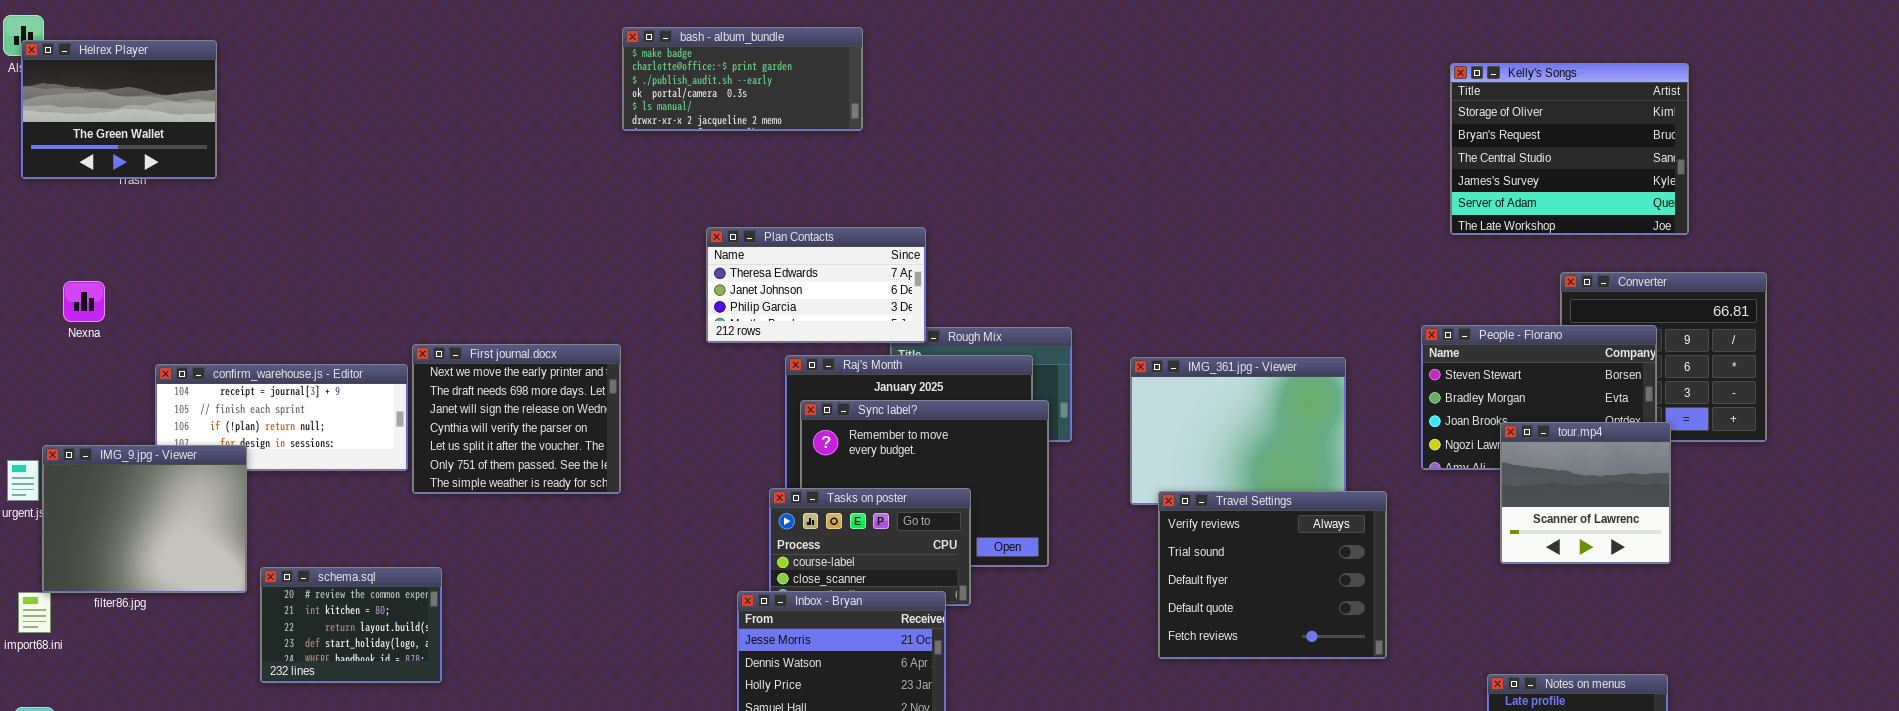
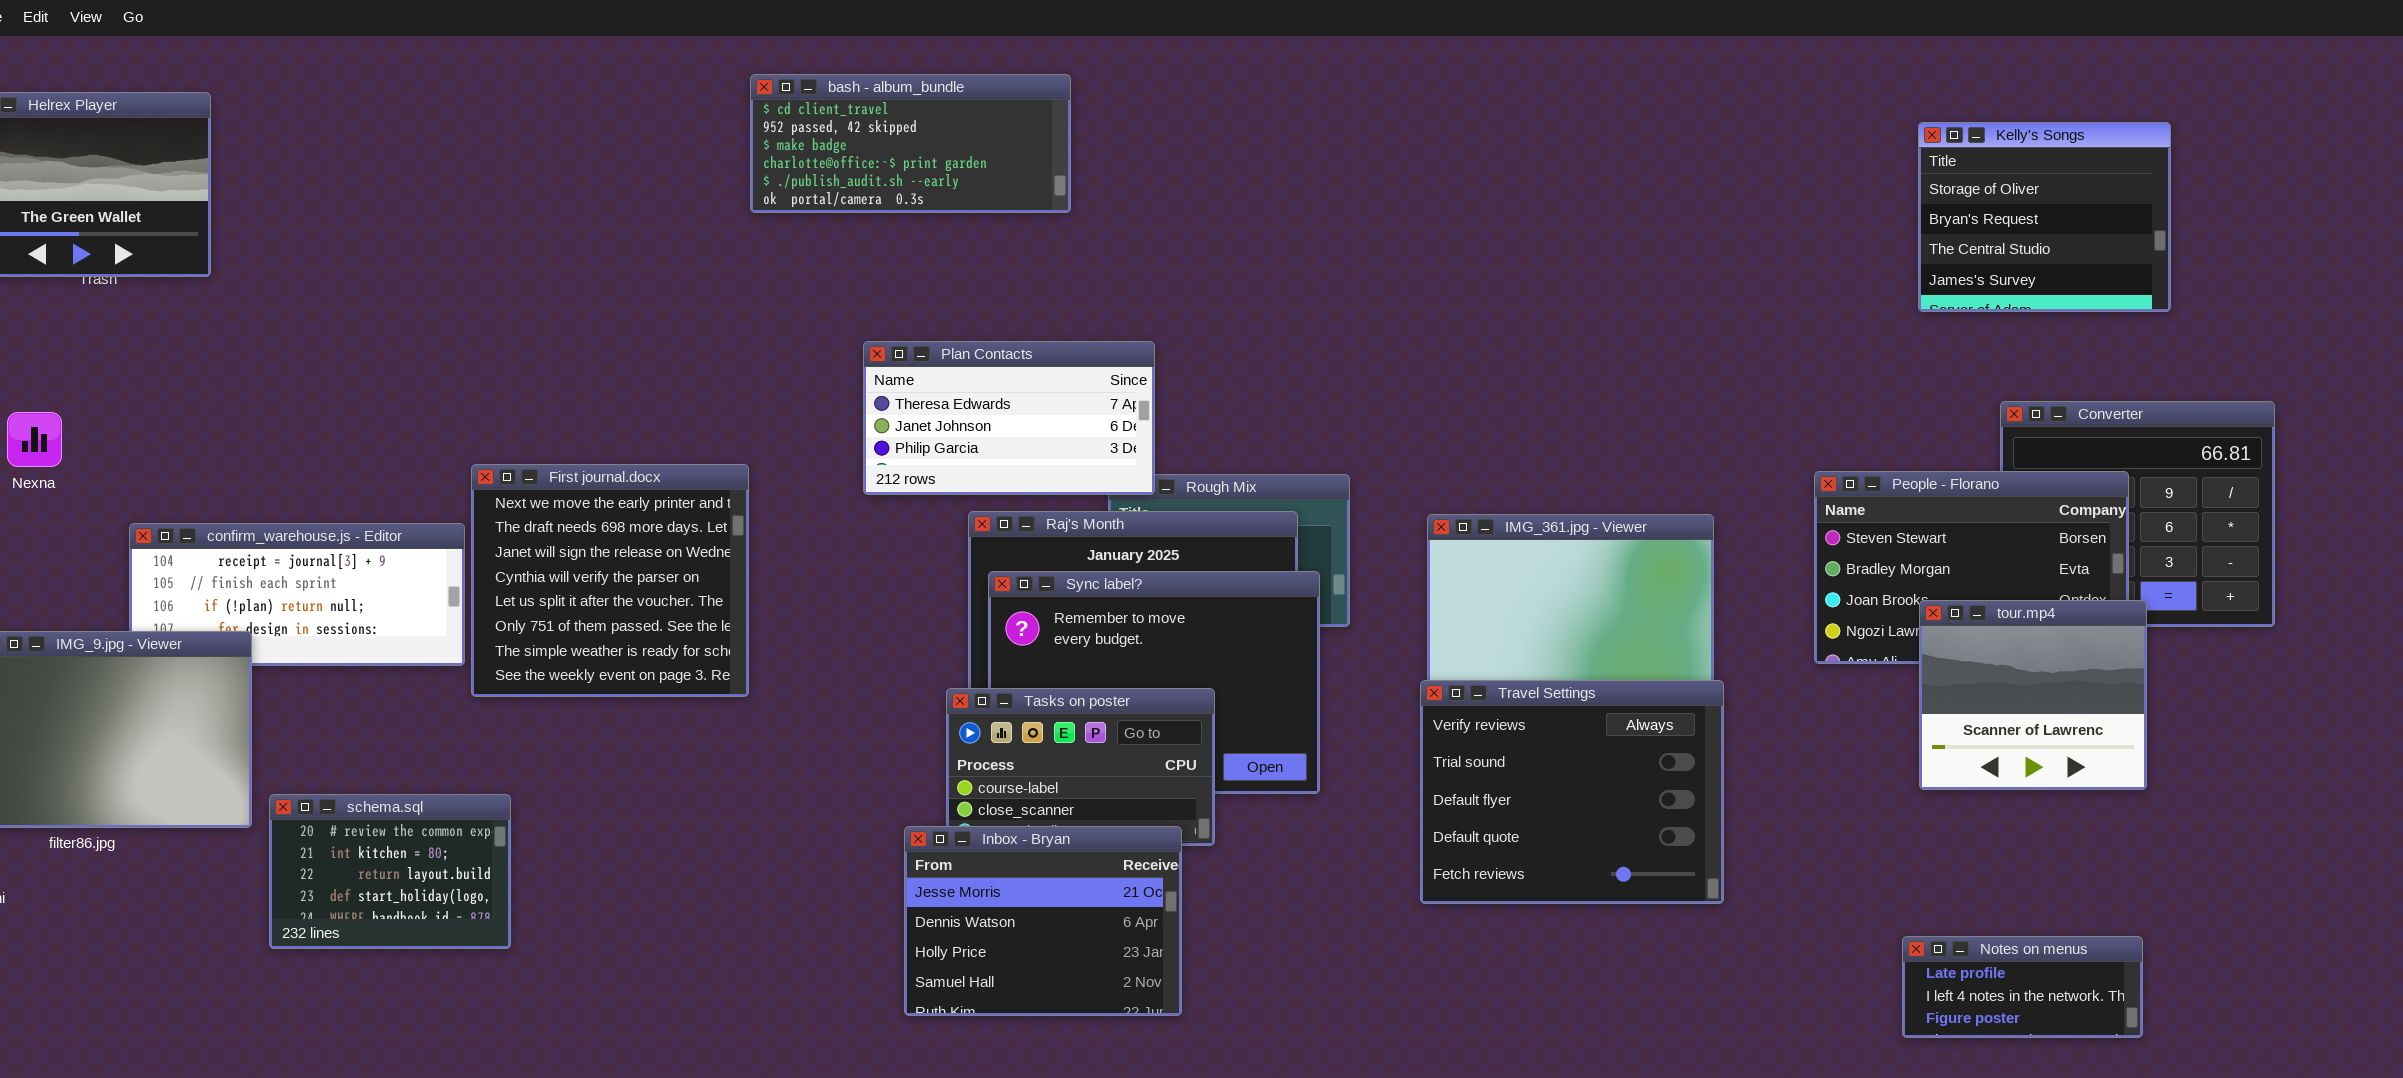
bash - album_bundle: [622,27,863,131] -> [750,74,1071,213], scrolled up 2 rows
Kelly's Songs: [1450,63,1689,235] -> [1918,122,2171,312], resized
First journal.docx: [412,344,621,494] -> [471,464,749,697], resized
Travel Settings: [1158,491,1387,659] -> [1420,680,1724,904], moved

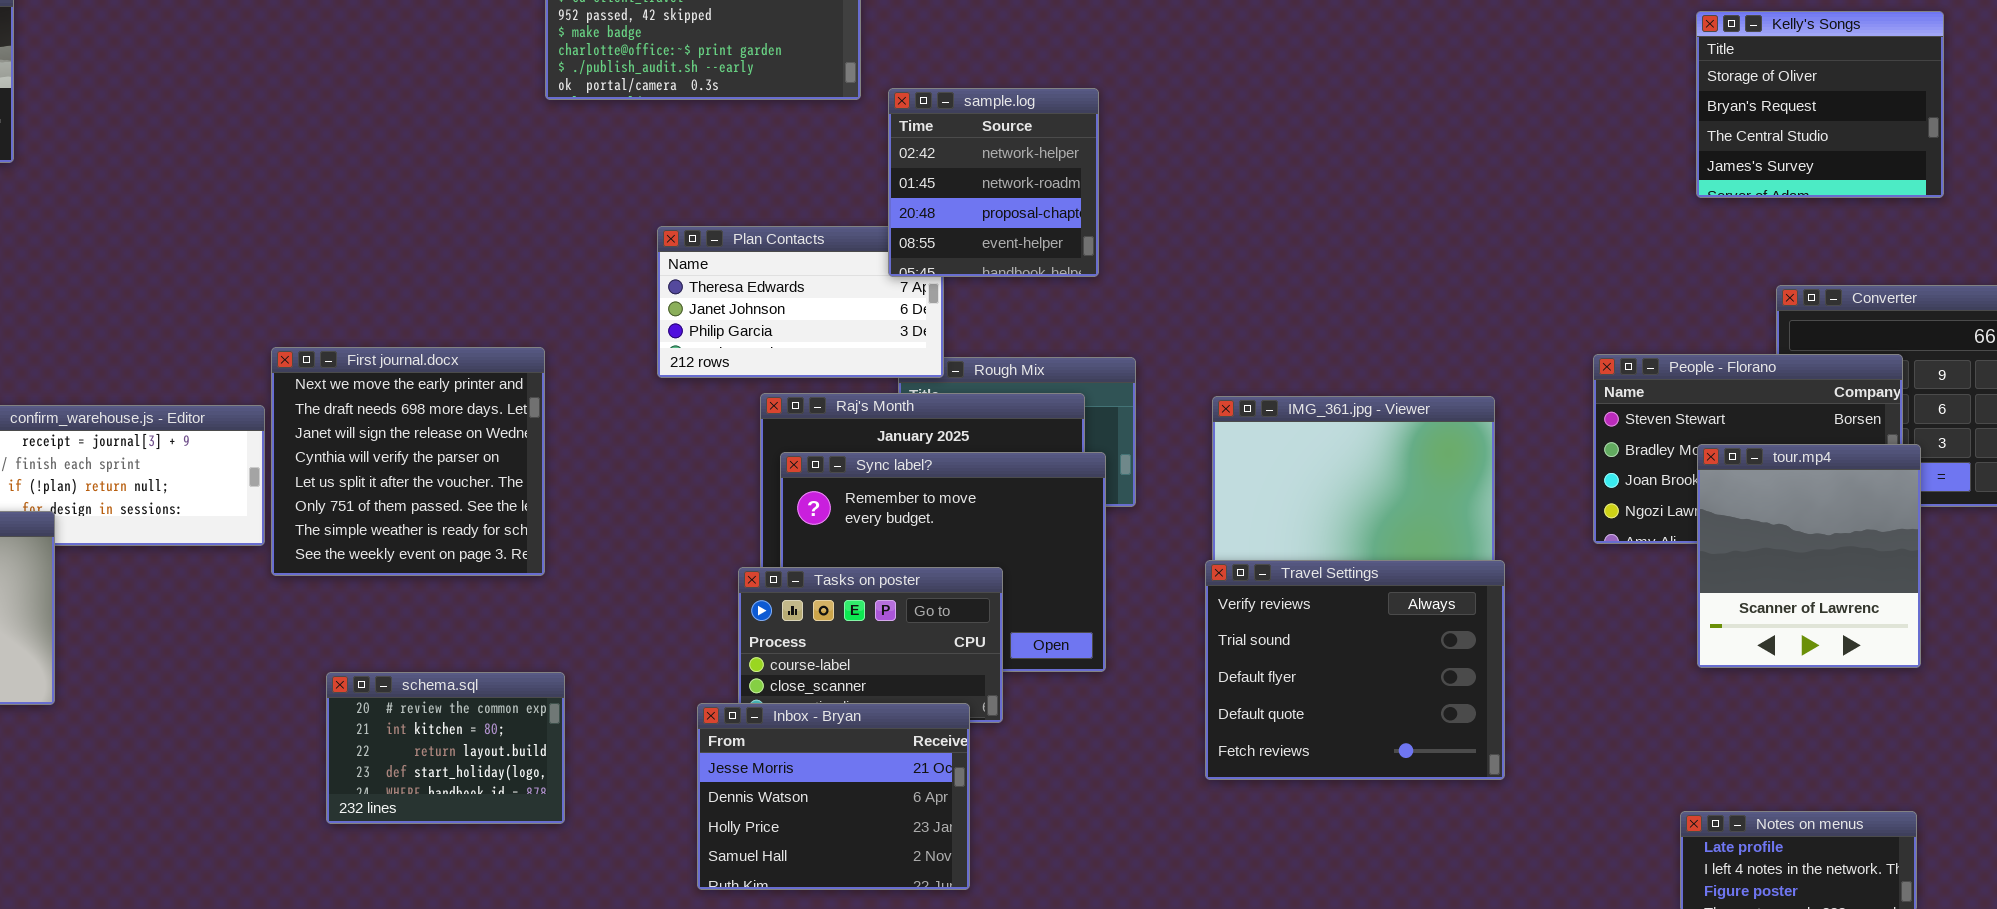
sample.log: none -> [888,88,1099,277], opened
tour.mp4: [1919,600,2147,790] -> [1697,444,1921,668], resized
schema.sql: [269,794,511,949] -> [326,672,565,824], moved

